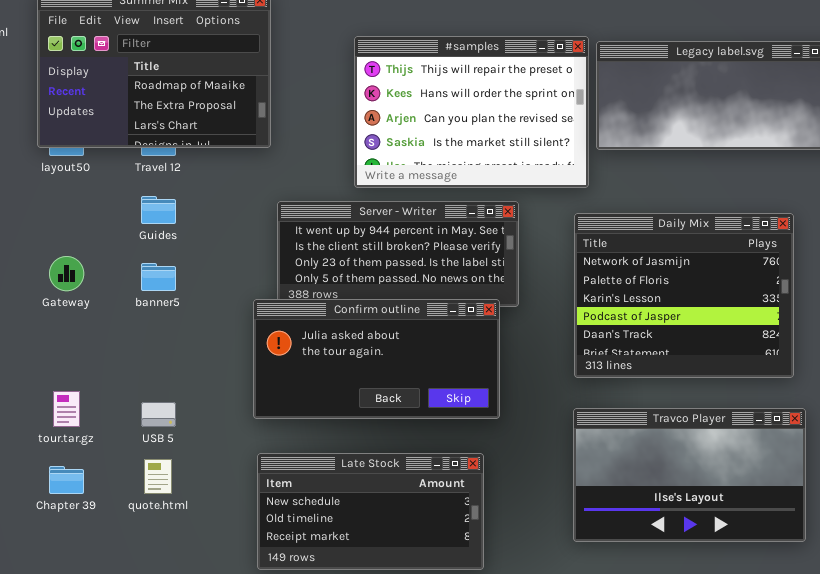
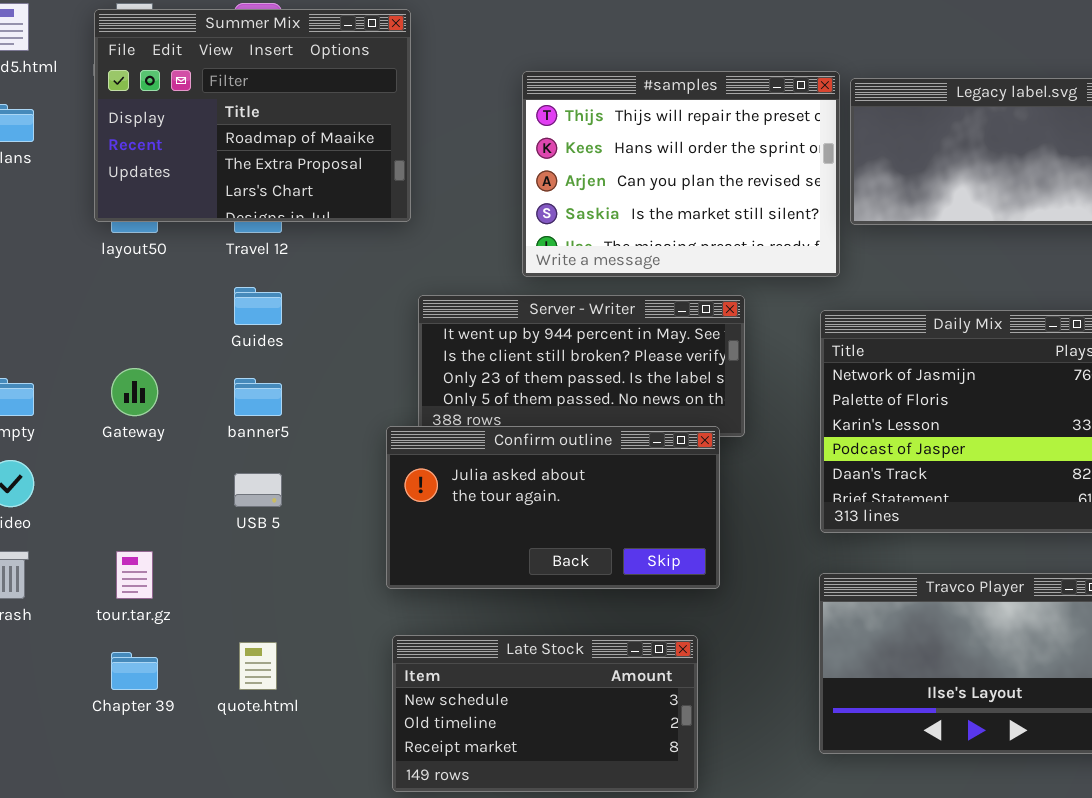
USB 5: [141,402,176,427] -> [234,473,282,507], moved

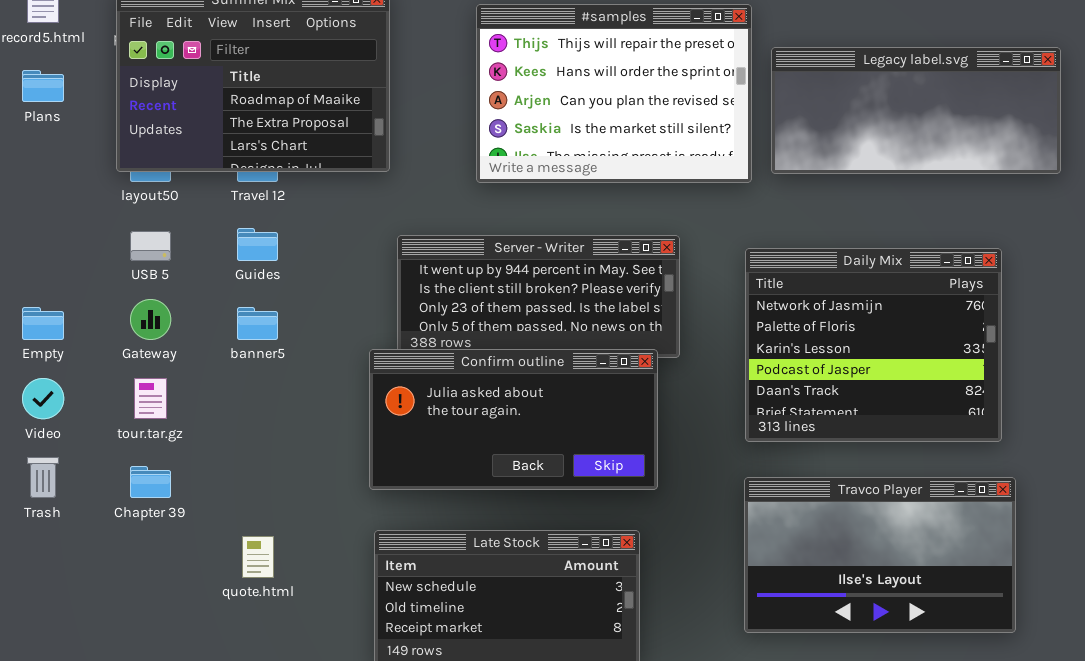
#samples: [522,71,840,277] -> [476,4,752,183], moved
USB 5: [234,473,282,507] -> [130,231,171,261], moved
tour.tar.gz: [116,551,153,599] -> [134,378,167,419], moved
Chapter 39: [111,652,158,690] -> [130,466,171,498], moved

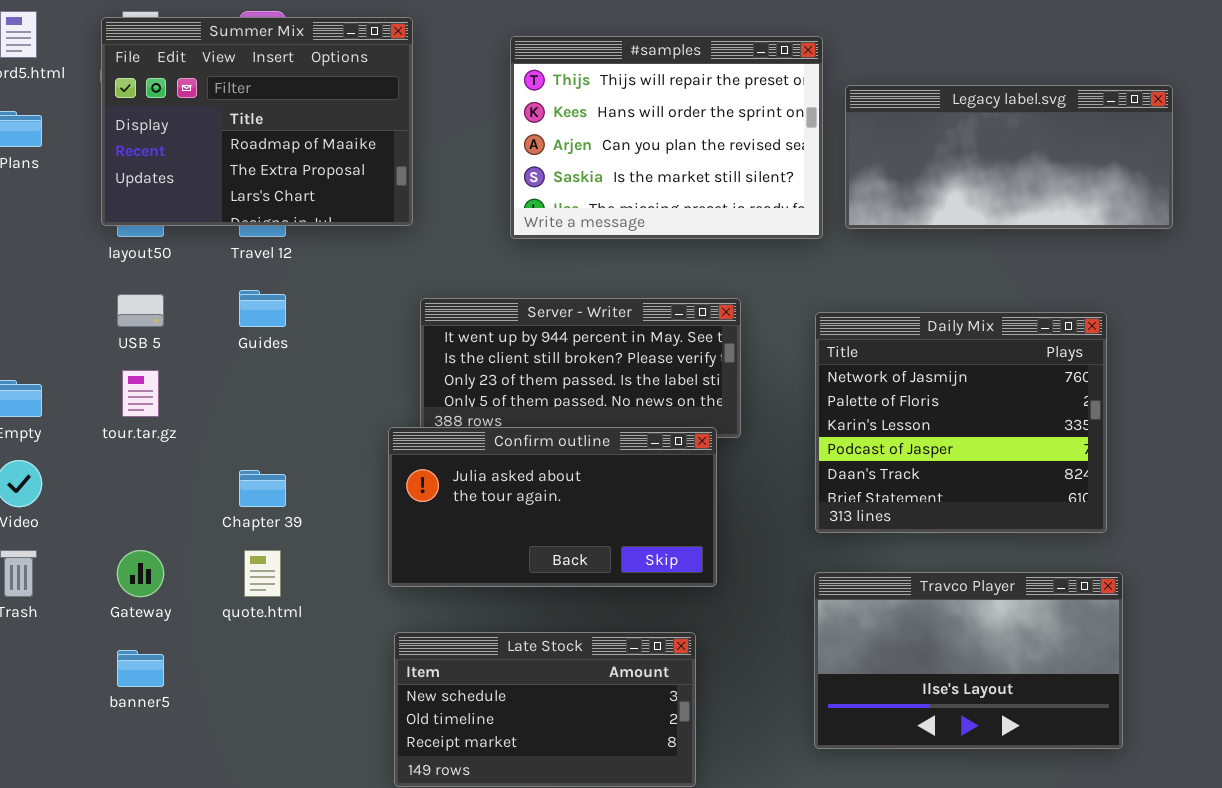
Gateway: [130,299,171,340] -> [117,550,164,597], moved
banner5: [237,307,278,340] -> [117,650,164,687], moved
tour.tar.gz: [134,378,167,419] -> [122,370,159,417], moved
Chapter 39: [130,466,171,498] -> [239,470,286,507], moved
quote.html: [242,536,274,578] -> [244,550,281,597], moved

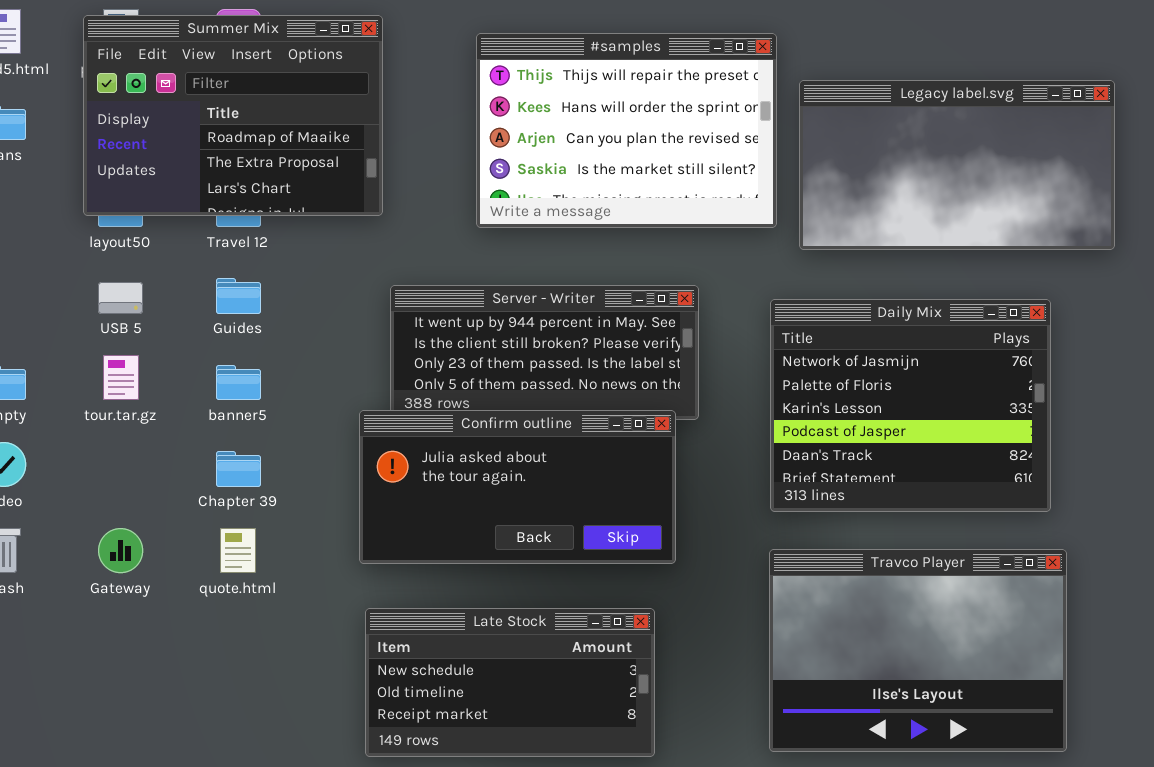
Legacy label.svg: [845,85,1173,229] -> [799,80,1115,250], resized
Travco Player: [814,572,1123,749] -> [769,549,1067,752], resized
banner5: [117,650,164,687] -> [216,365,261,400], moved

